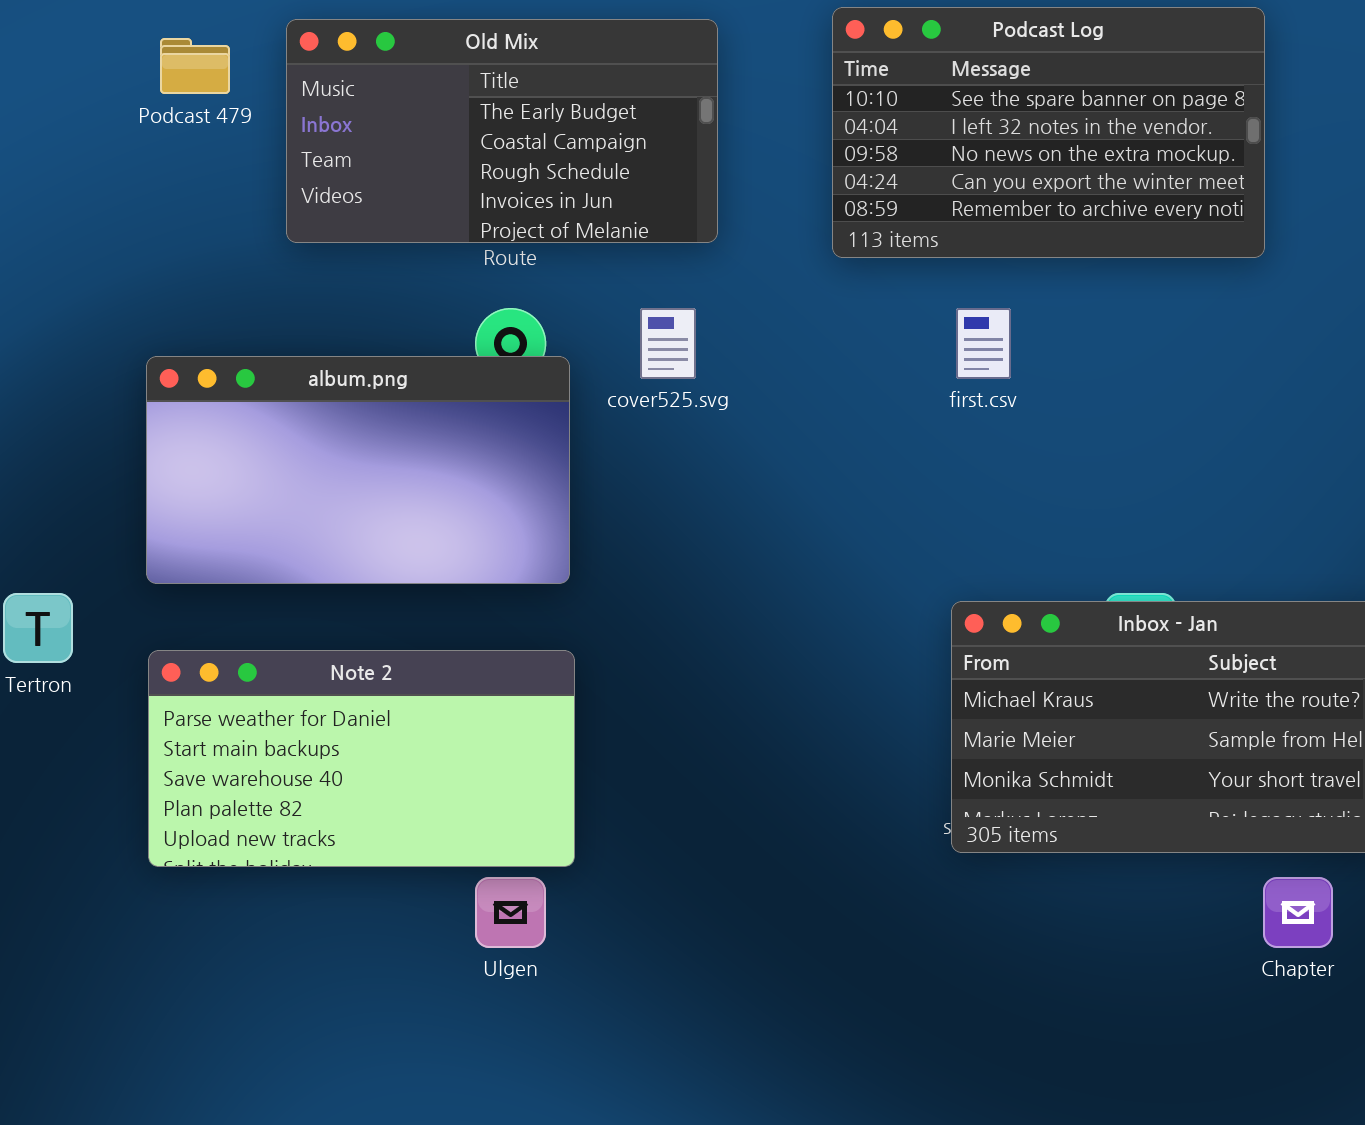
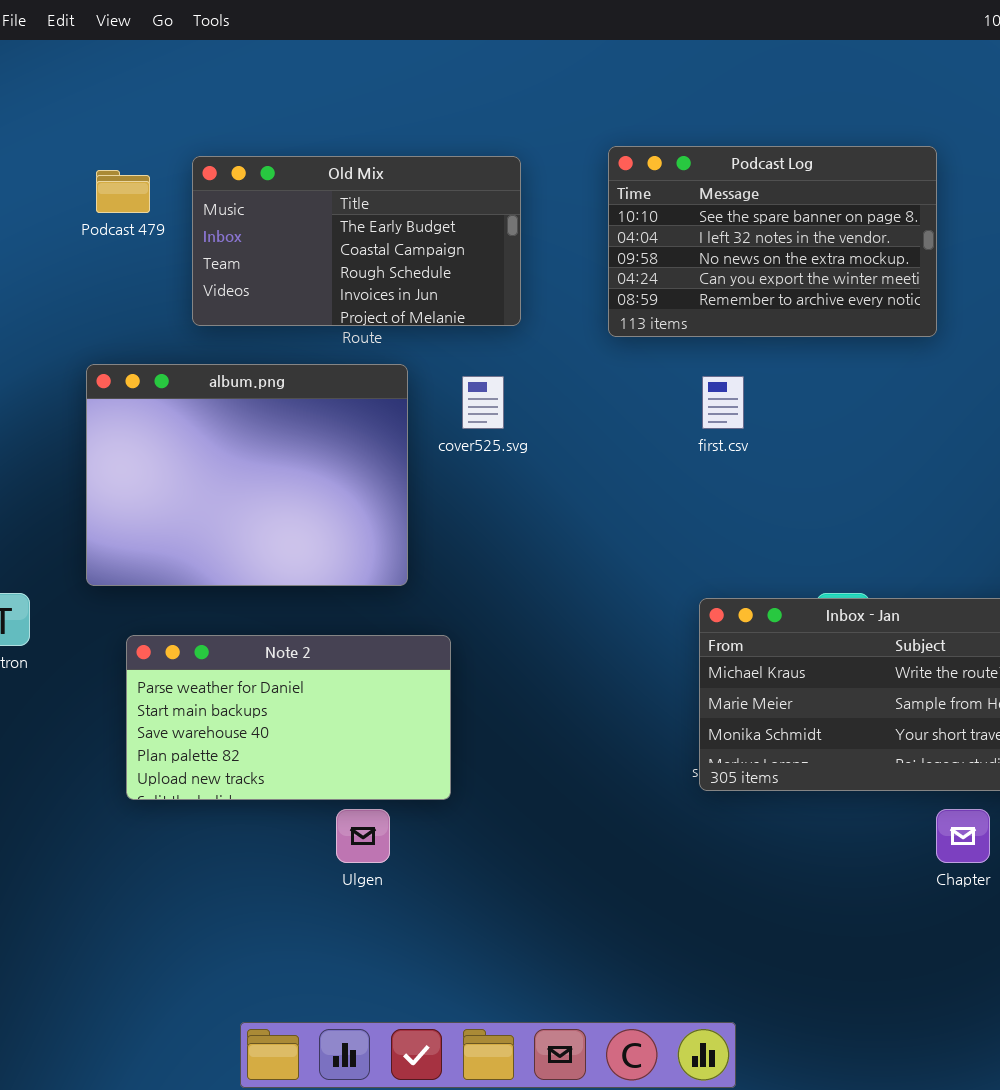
album.png: [146,356,570,584] -> [86,364,408,586], resized
Note 2: [148,650,575,867] -> [126,635,451,800], moved

